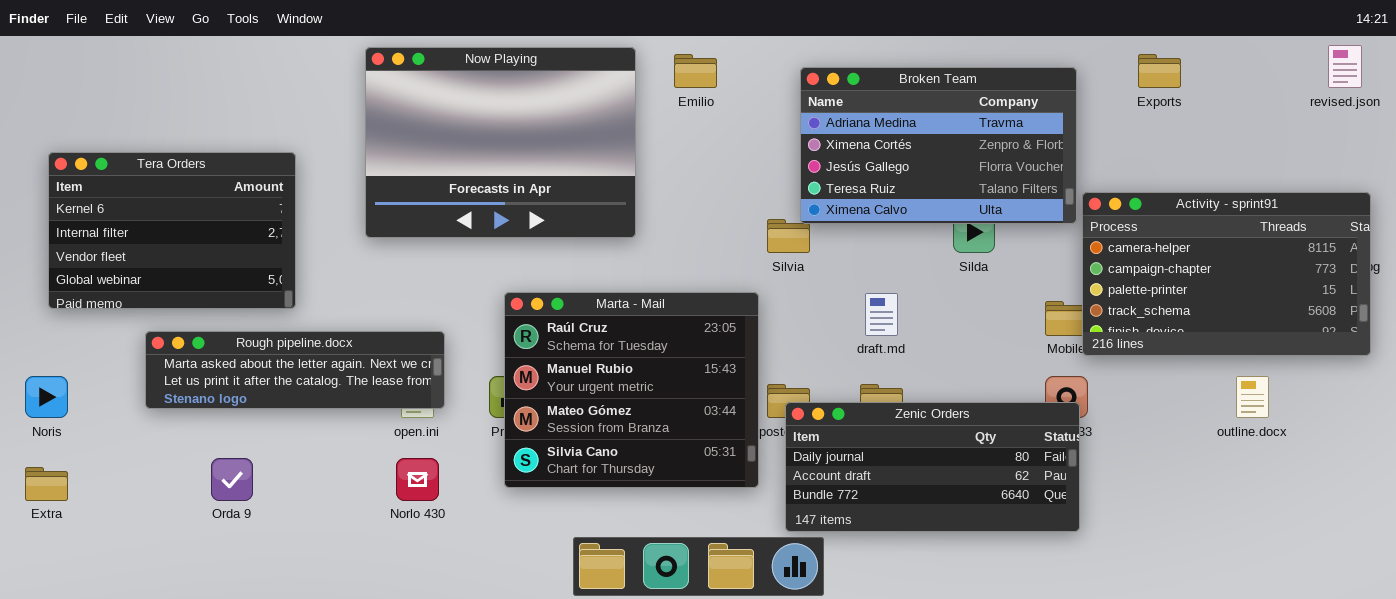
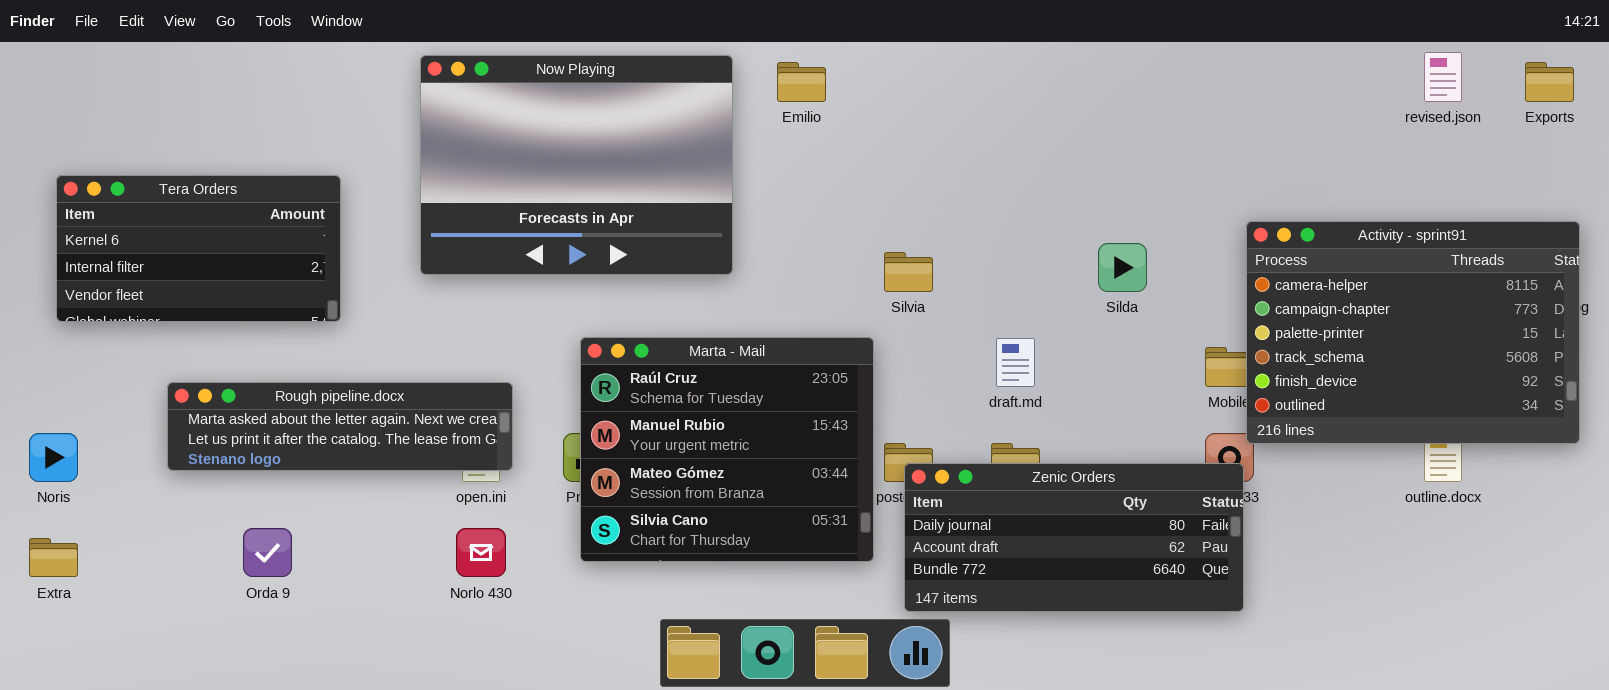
revised.json: [1328,45,1362,88] -> [1424,52,1462,102], moved
Exports: [1138,54,1181,88] -> [1525,62,1574,102], moved
Broken Team: [800,67,1077,224] -> none, closed
Tera Orders: [48,152,296,309] -> [56,175,341,322], resized
Activity - sprint91: [1082,192,1371,356] -> [1246,221,1580,444], resized

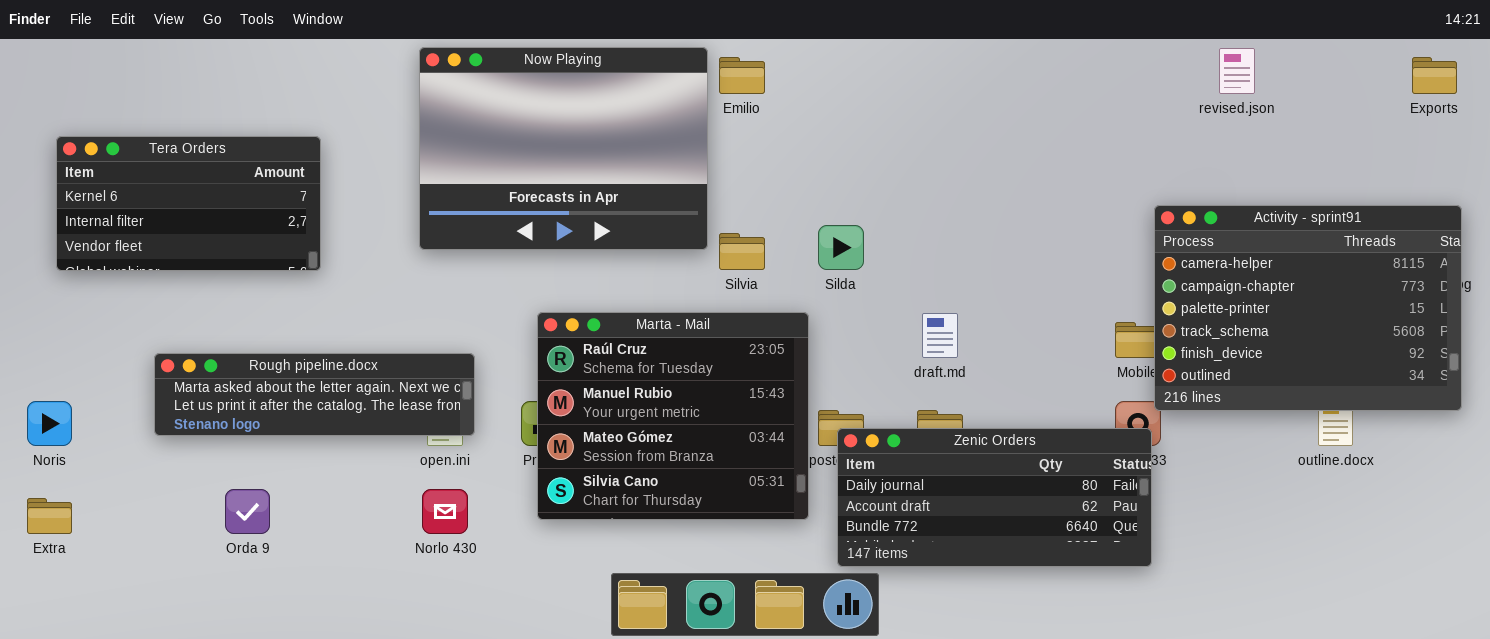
revised.json: [1424,52,1462,102] -> [1219,48,1255,94], moved
Now Playing: [420,55,733,275] -> [419,47,708,250], moved
Tera Orders: [56,175,341,322] -> [56,136,321,271], moved
Silda: [1098,243,1147,292] -> [818,225,864,270], moved
Silvia: [884,252,933,292] -> [719,233,765,270], moved

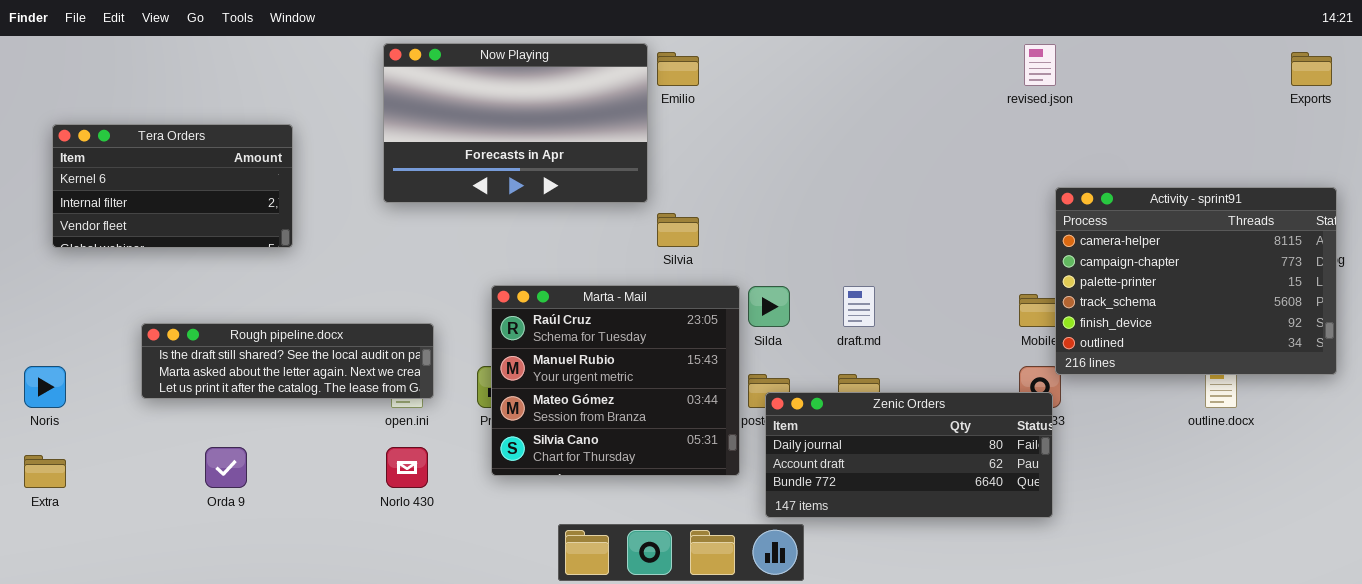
Now Playing: [419,47,708,250] -> [383,43,648,203], resized
revised.json: [1219,48,1255,94] -> [1024,44,1056,86], moved
Silda: [818,225,864,270] -> [748,286,790,327], moved
Rough pipeline.docx: [154,353,475,436] -> [141,323,434,399], scrolled up 1 row

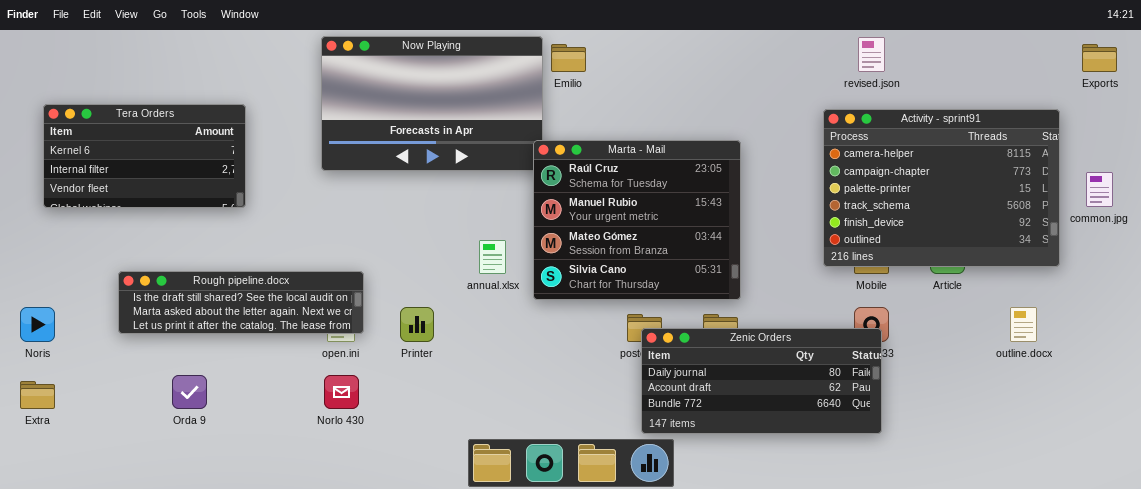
Activity - sprint91: [1055,187,1337,375] -> [823,109,1060,267], moved
Marta - Mail: [491,285,740,476] -> [533,140,741,300], moved

